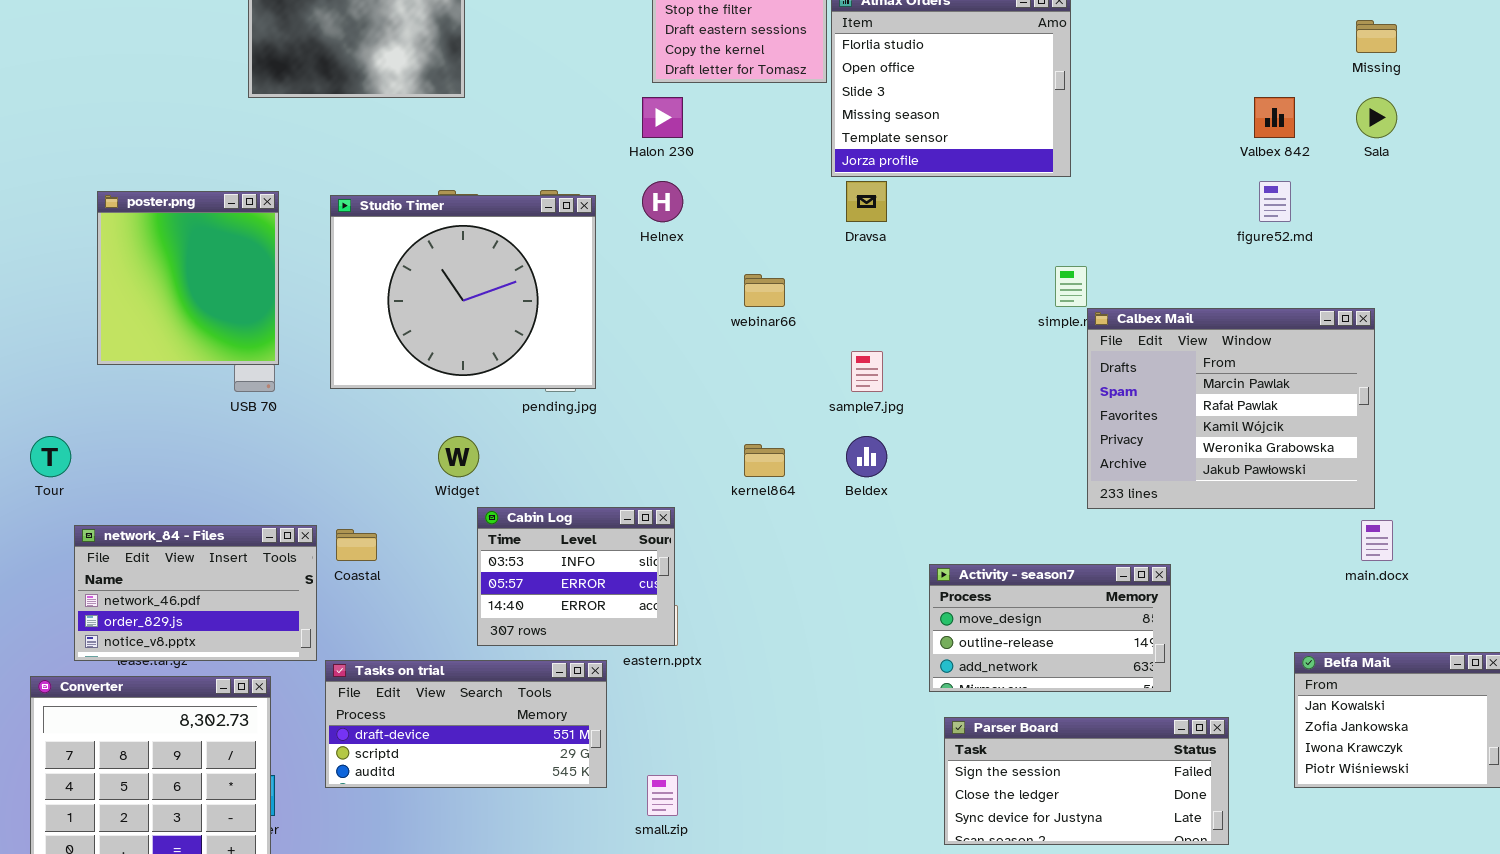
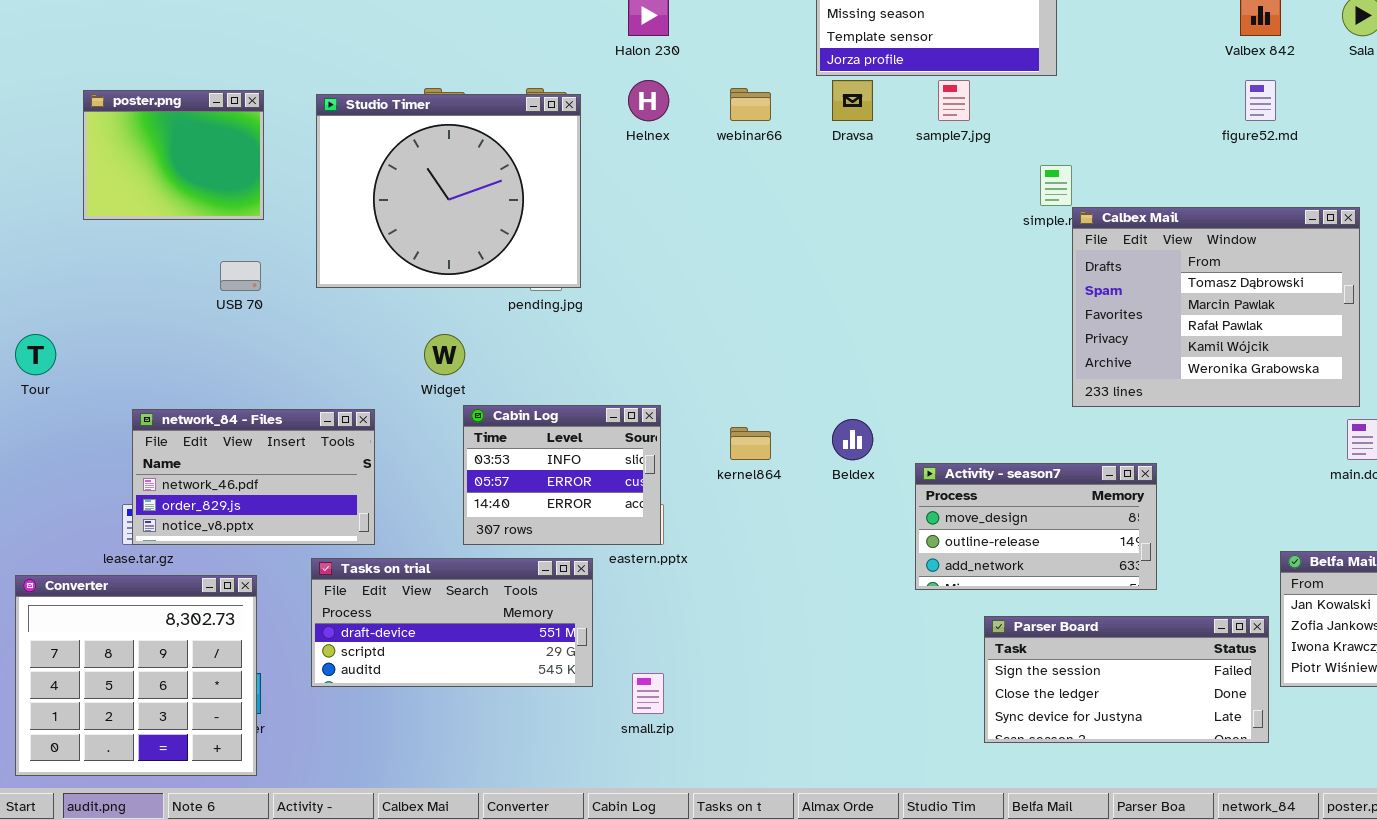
poster.png: [97,191,279,365] -> [83,90,264,220], resized
webinar66: [744,274,785,307] -> [730,88,771,121], moved
Calbex Mail: [1087,308,1375,509] -> [1072,207,1360,407], scrolled up 1 row
sample7.jpg: [851,351,883,392] -> [938,80,970,121], moved
Beldex: [846,436,887,477] -> [832,419,873,460], moved
kernel864: [744,444,785,477] -> [730,427,771,460], moved
network_84 - Files: [74,525,317,661] -> [132,409,375,545], moved
Parser Board: [944,717,1229,845] -> [984,616,1269,743], moved

